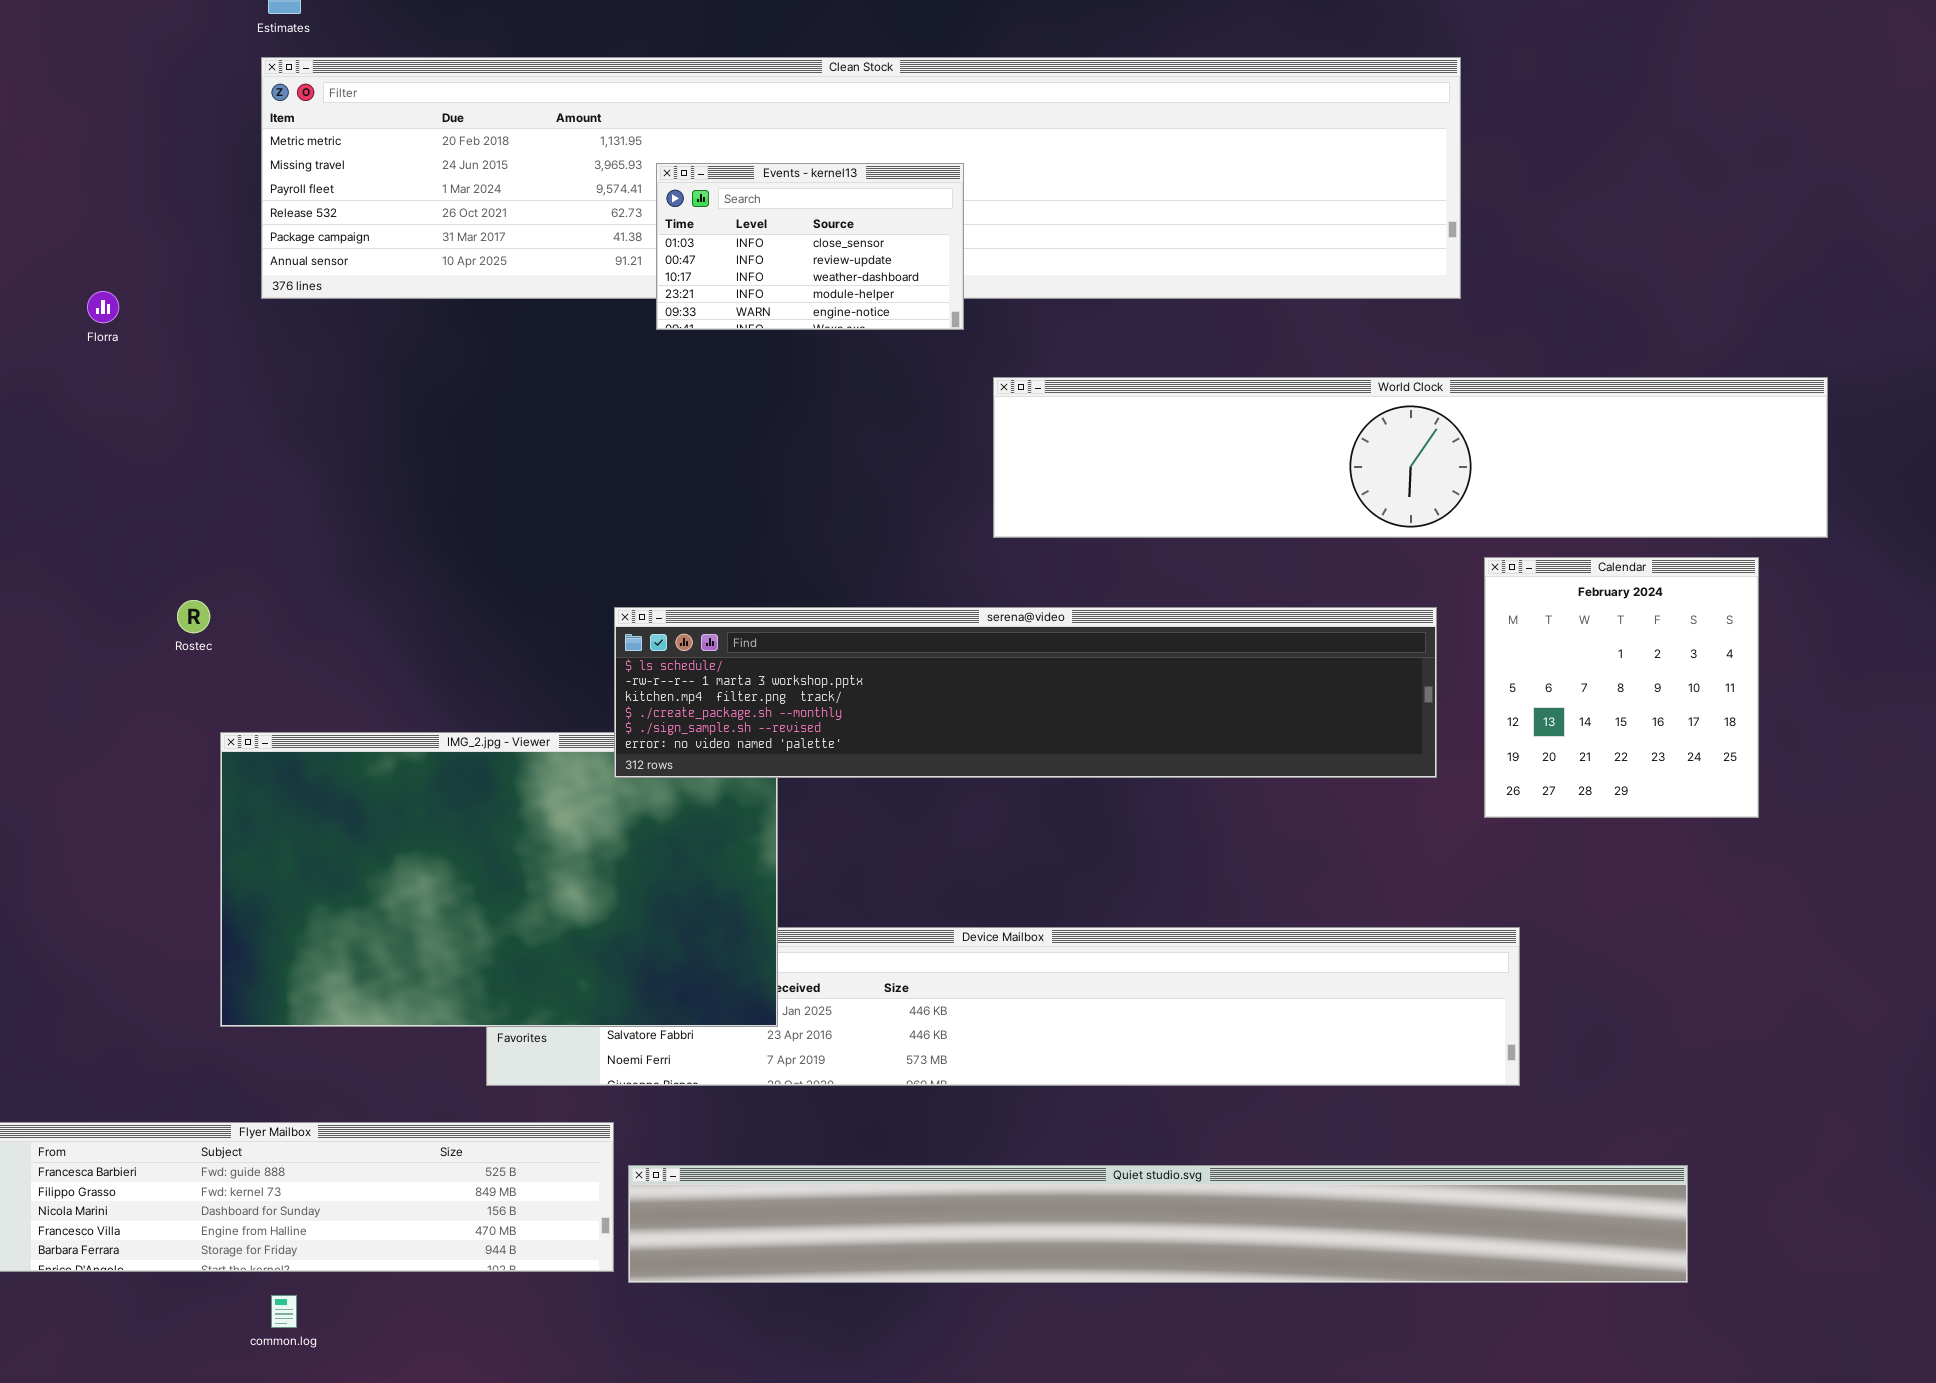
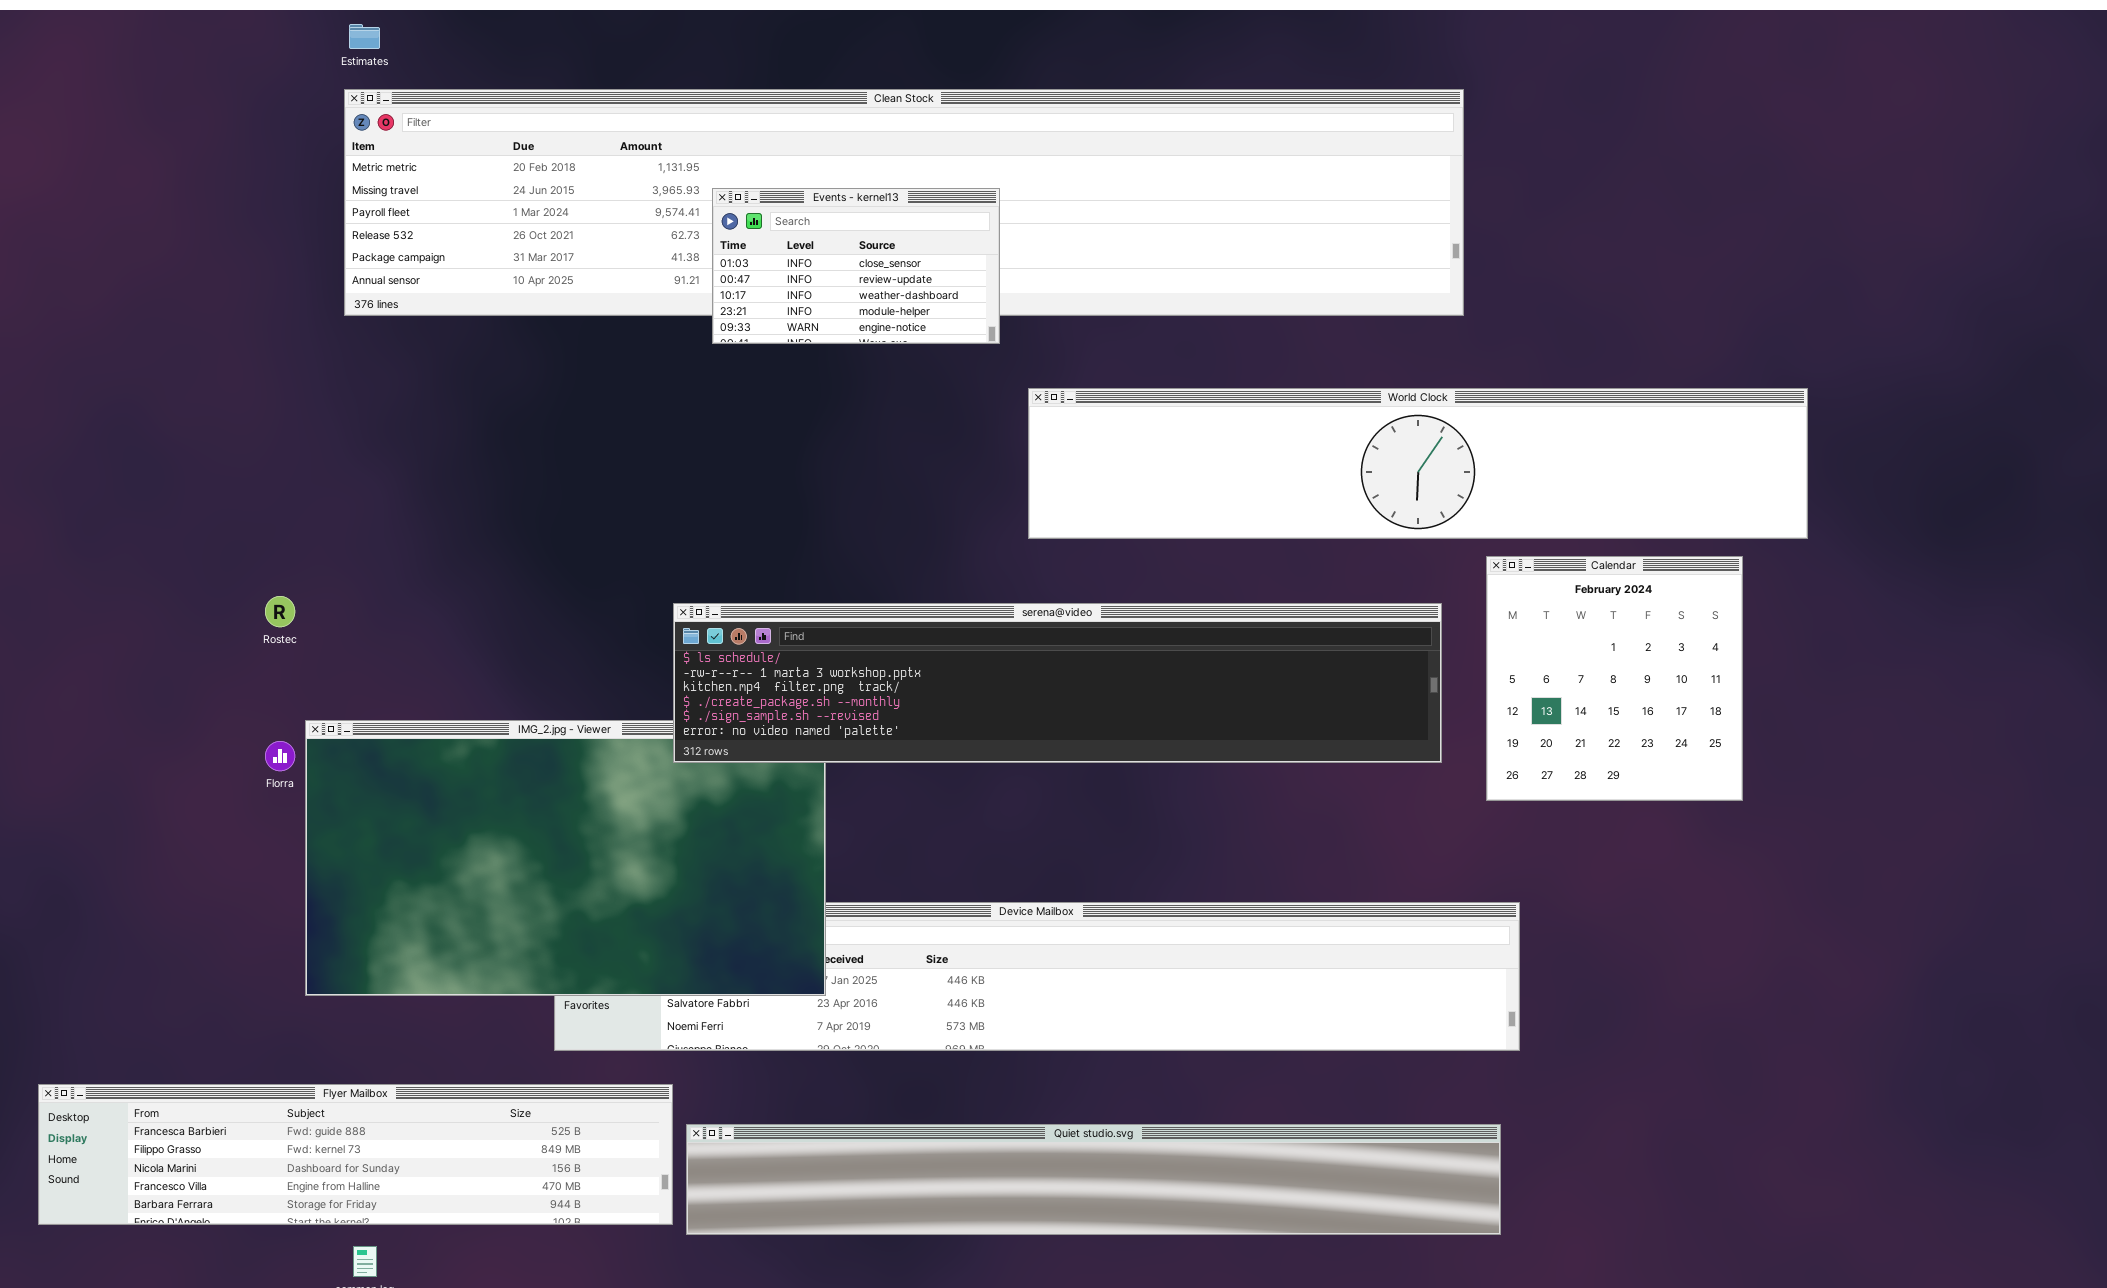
Florra: [87,291,119,323] -> [265,741,295,771], moved
Quiet studio.svg: [628,1165,1688,1283] -> [686,1124,1501,1235], resized

